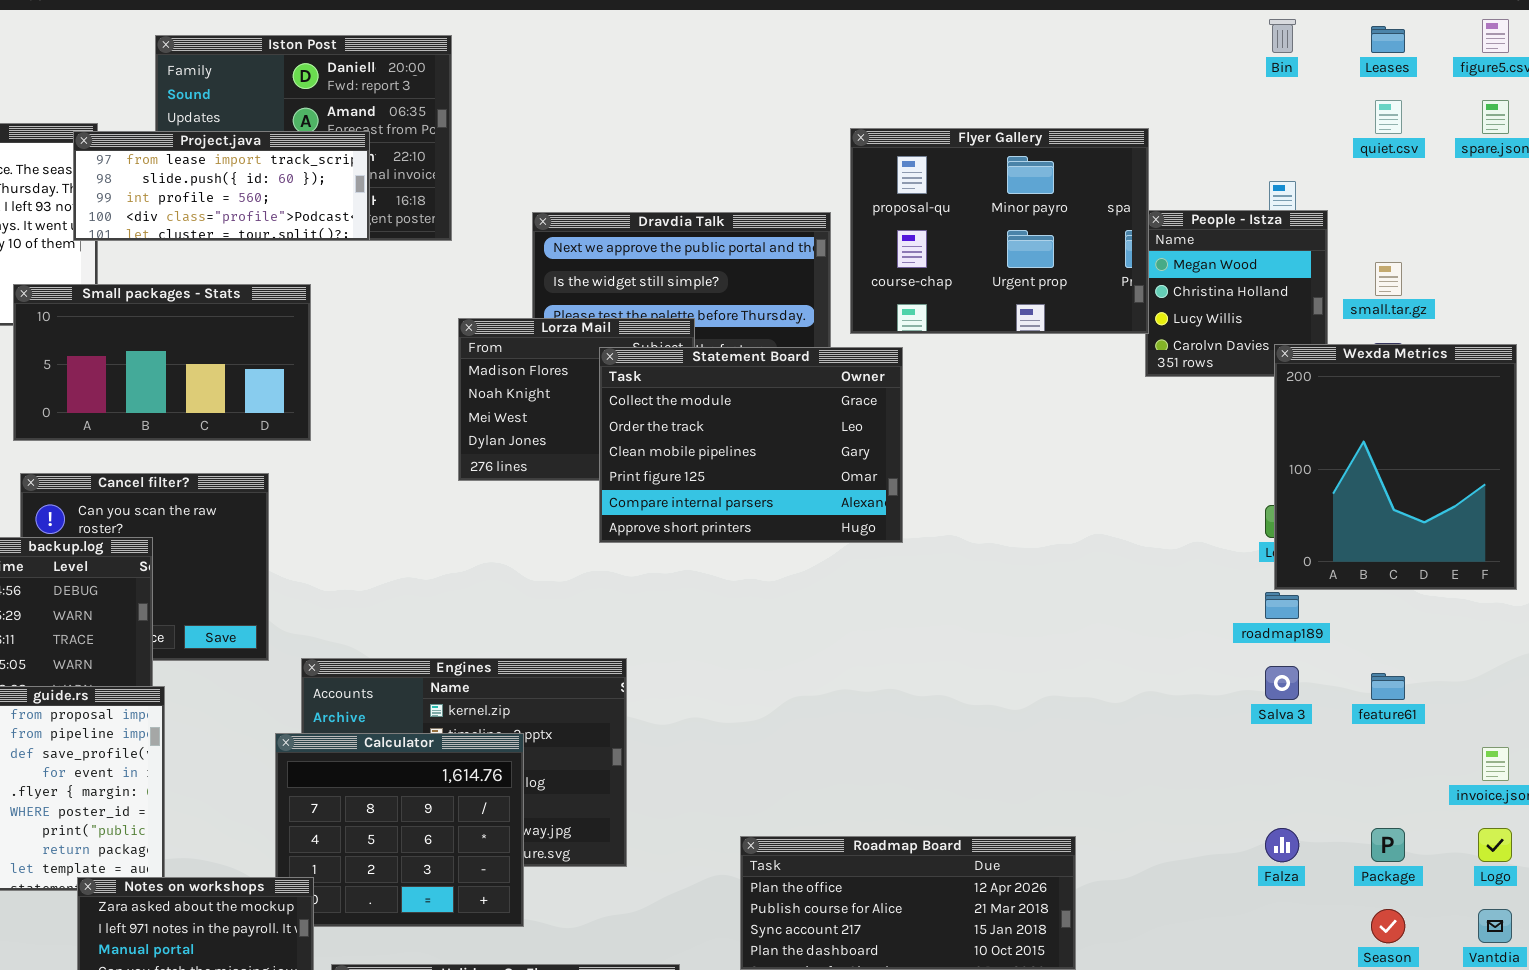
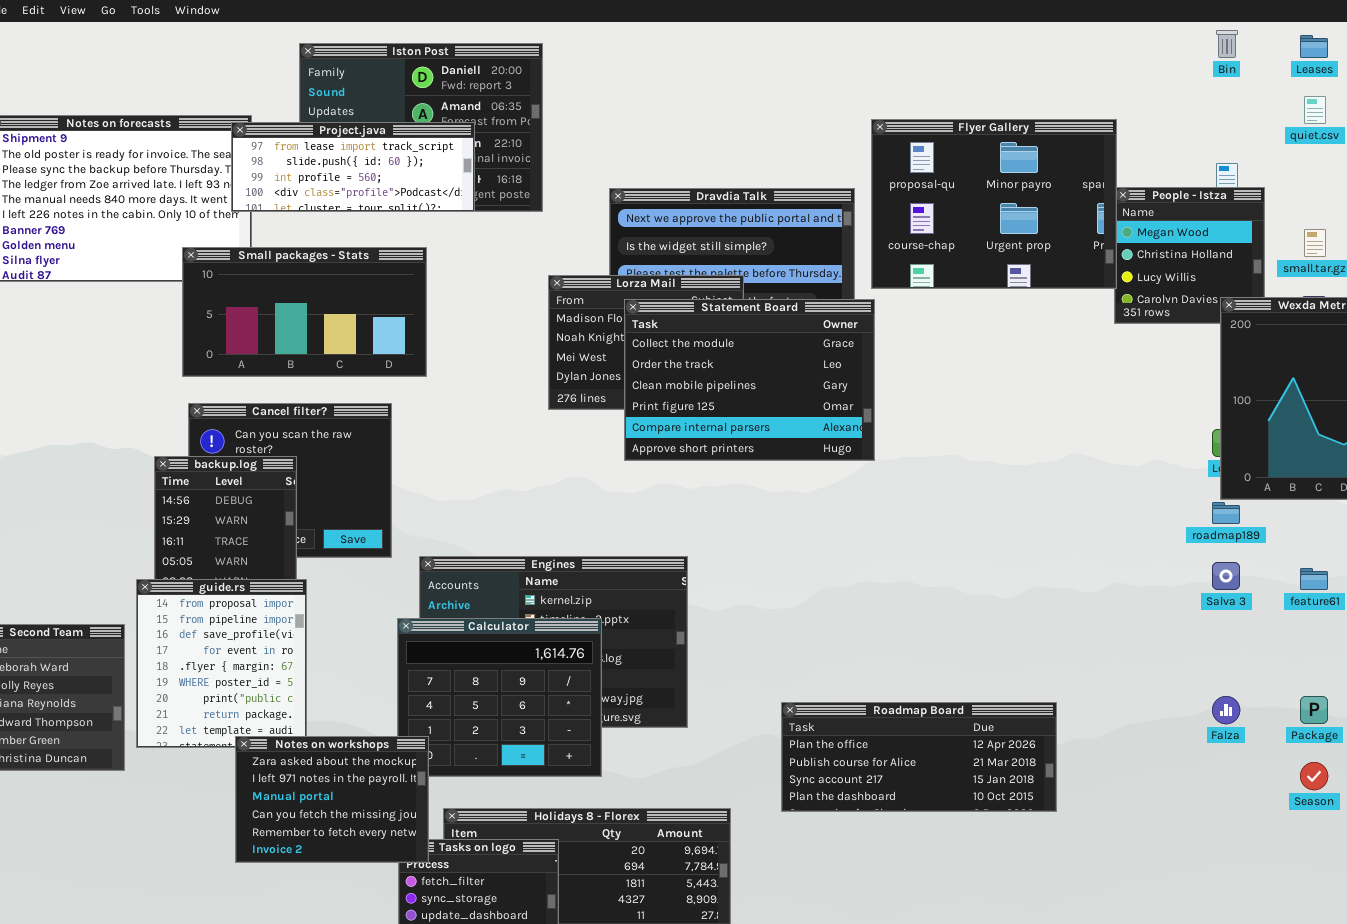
Statement Board: [599,347,903,543] -> [624,299,875,461], moved

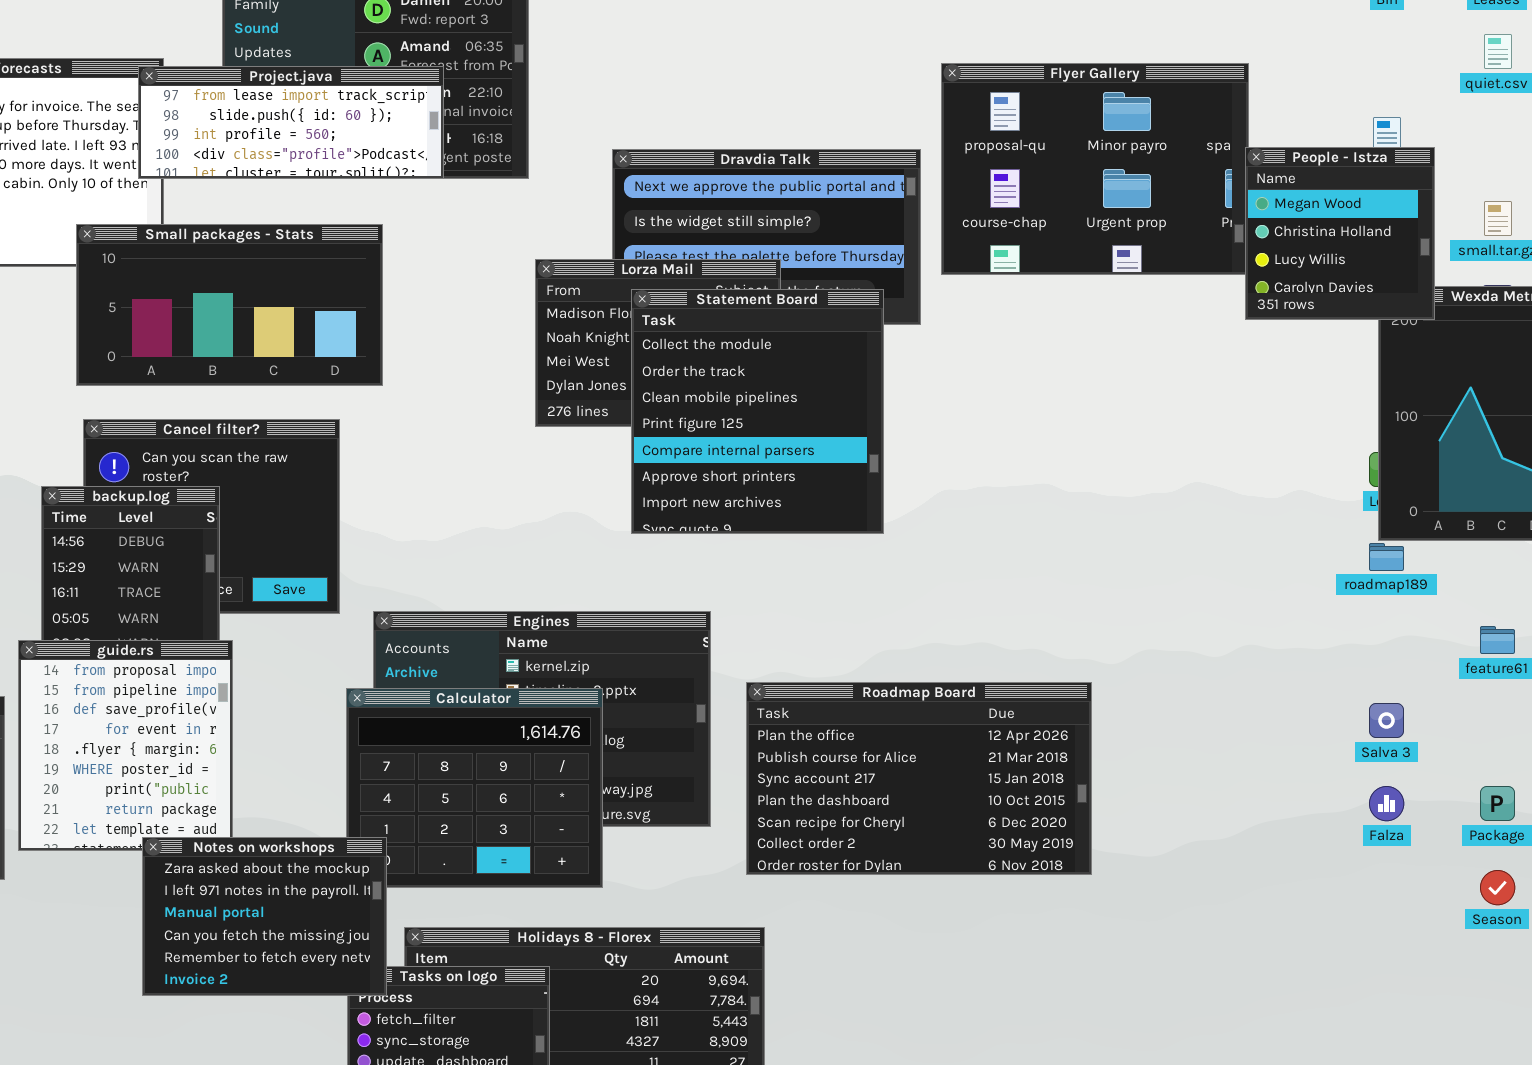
People - Istza: [1114,187,1265,324] -> [1245,147,1435,320], raised
Statement Board: [624,299,875,461] -> [631,289,884,534], resized
Salva 3: [1212,562,1240,590] -> [1369,703,1404,738], moved
Roadmap Board: [781,702,1057,812] -> [746,682,1092,875], moved, resized

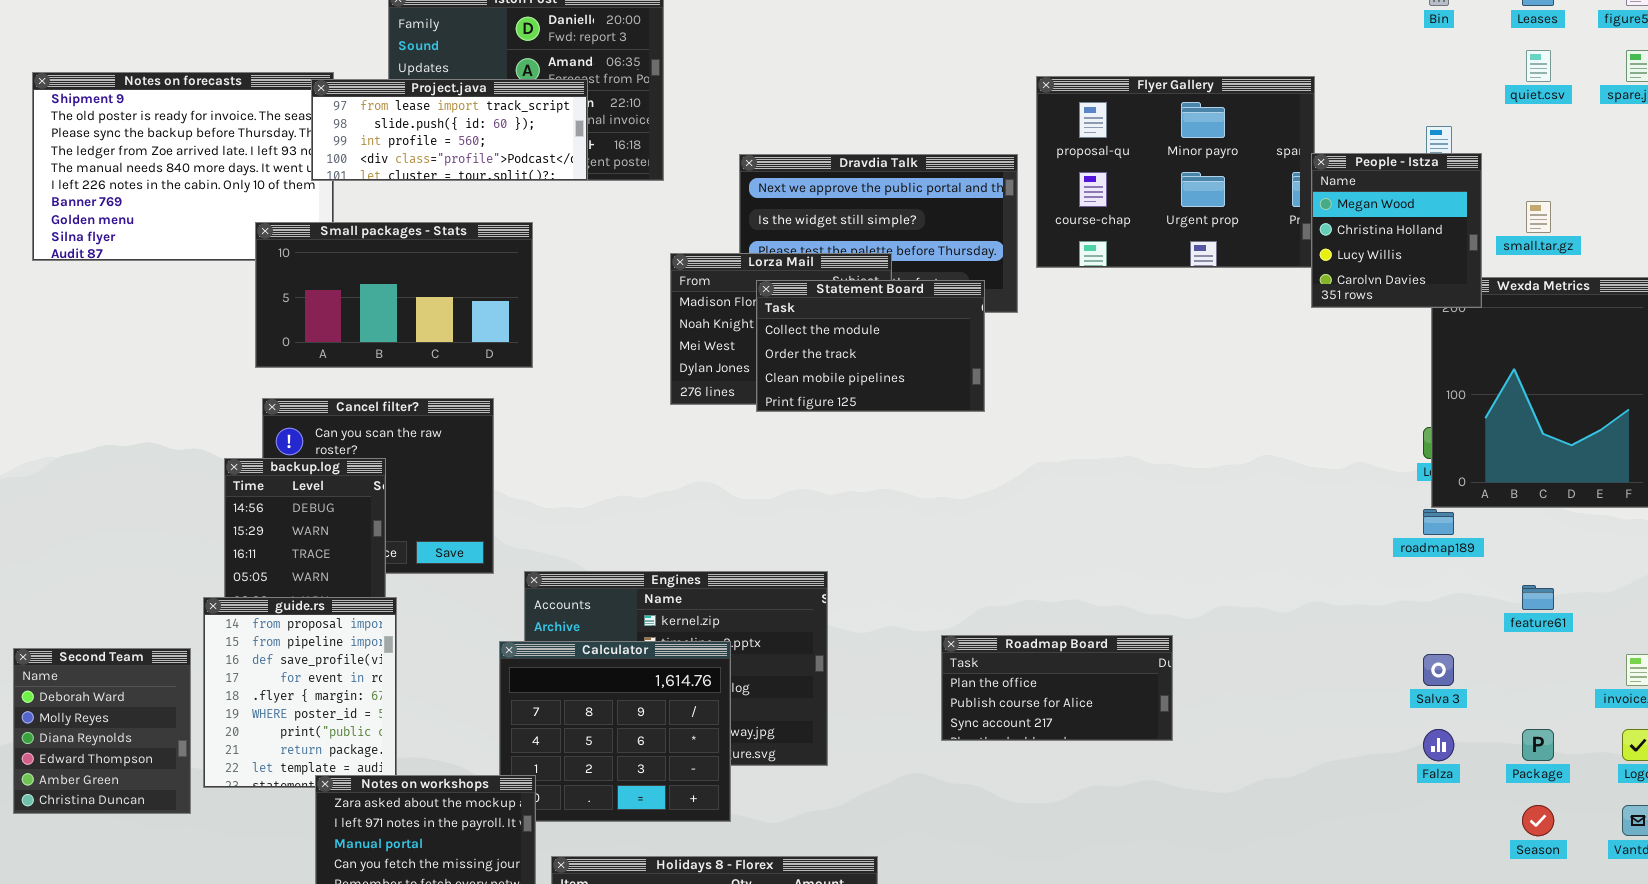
Statement Board: [631,289,884,534] -> [756,280,985,412], resized
Roadmap Board: [746,682,1092,875] -> [941,635,1173,741], resized

